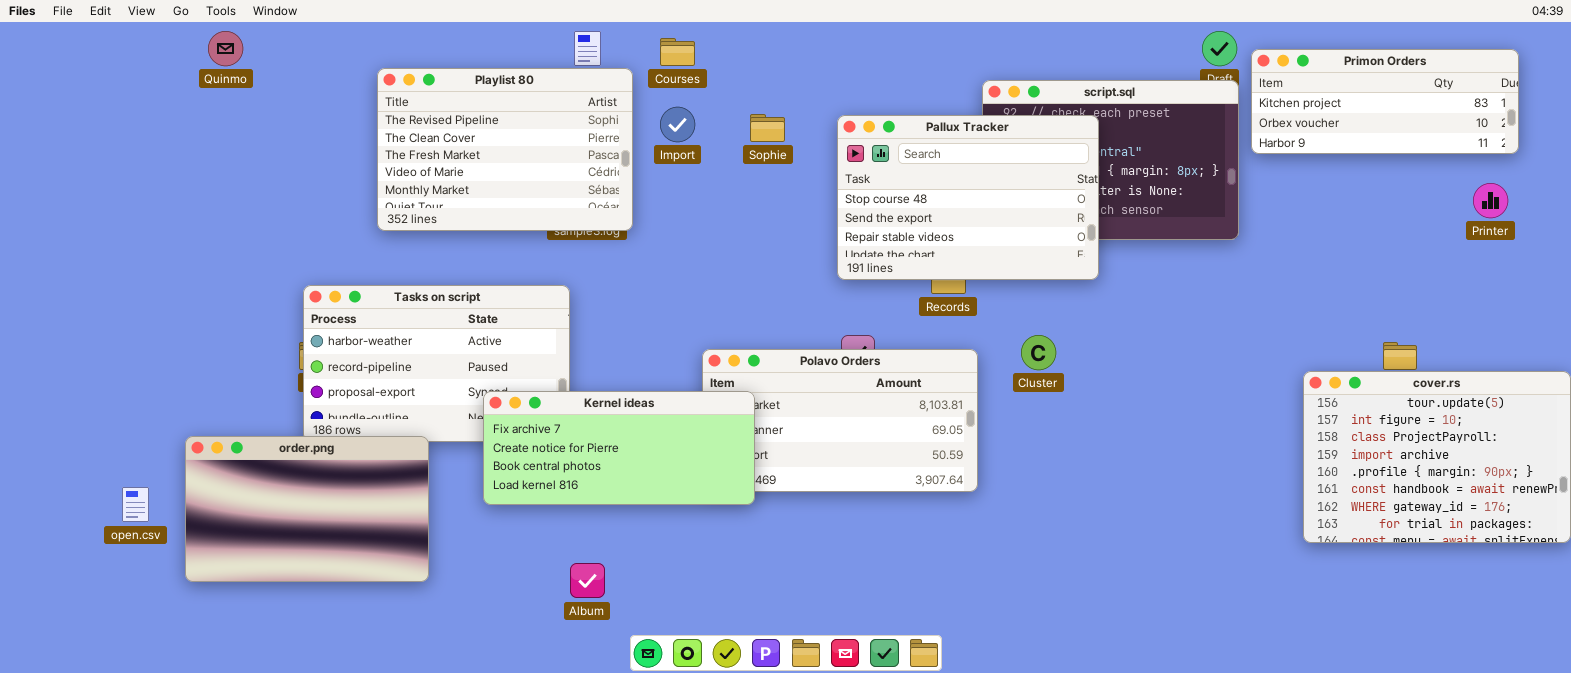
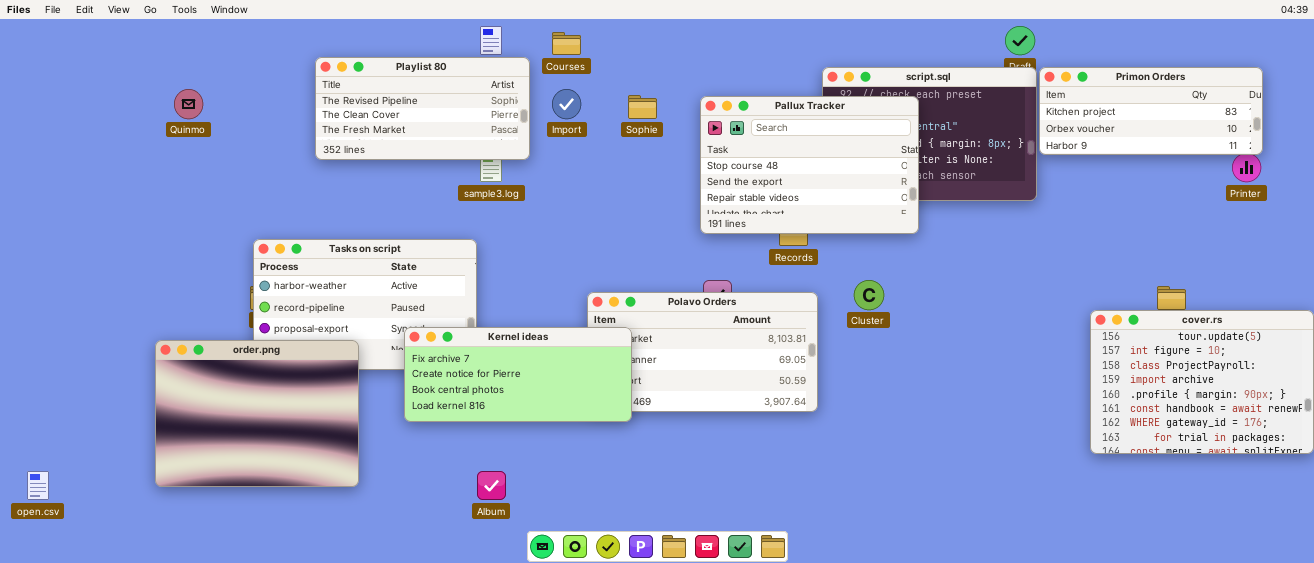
Quinmo: [208,31,243,66] -> [174,89,203,119], moved
Primon Orders: [1251,49,1519,154] -> [1039,67,1263,155], moved
Playlist 80: [377,68,633,231] -> [315,57,530,160], resized
order.png: [185,436,429,582] -> [155,340,359,487], resized
open.csv: [122,487,149,522] -> [27,471,49,500], moved

